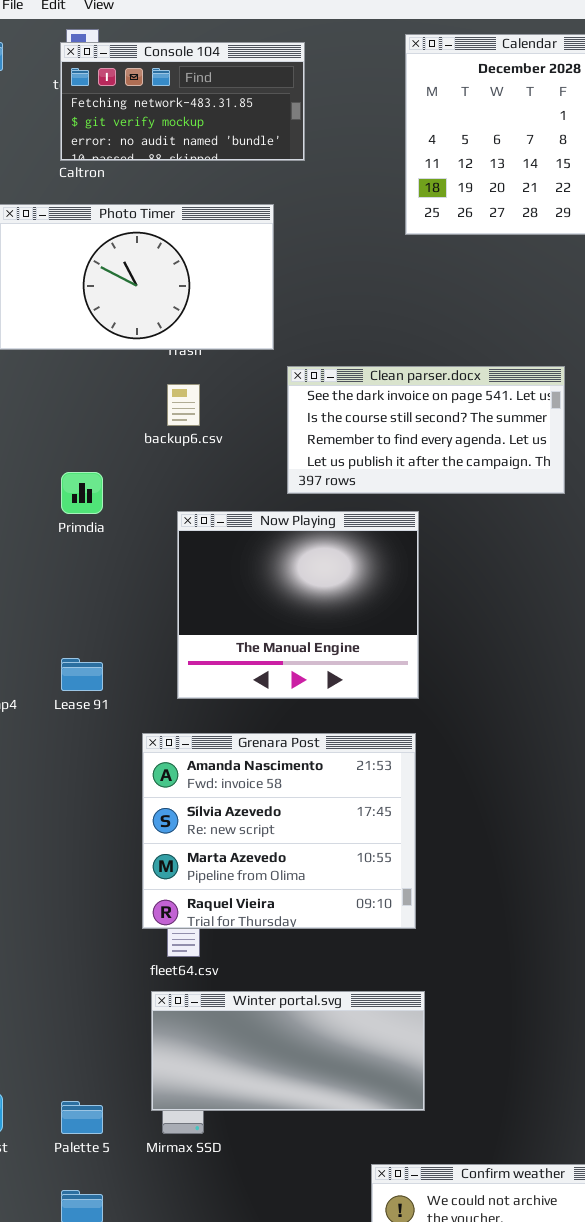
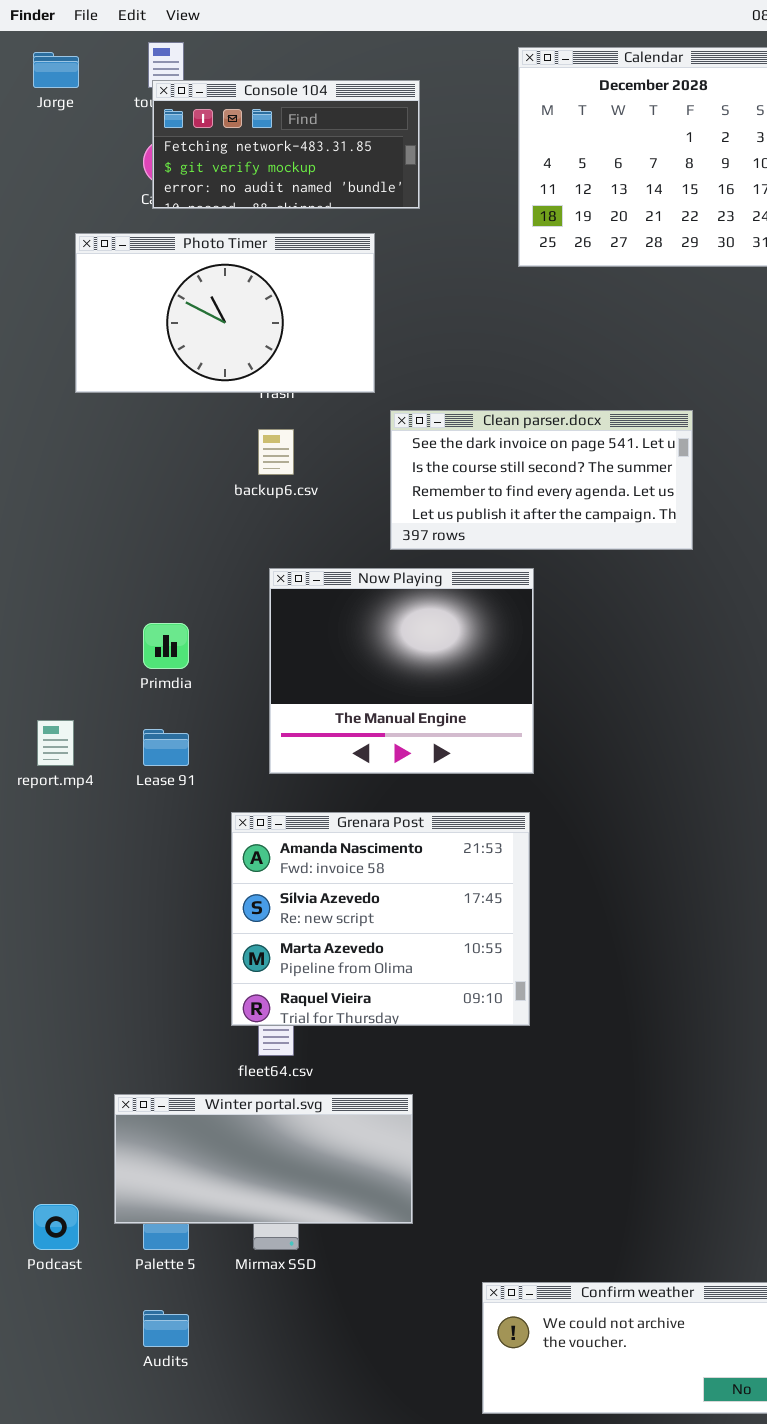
Console 104: [60,42,305,161] -> [152,80,420,209], moved
Primdia: [61,472,103,514] -> [143,623,189,669], moved
Winter portal.svg: [151,991,425,1111] -> [114,1094,413,1224], moved

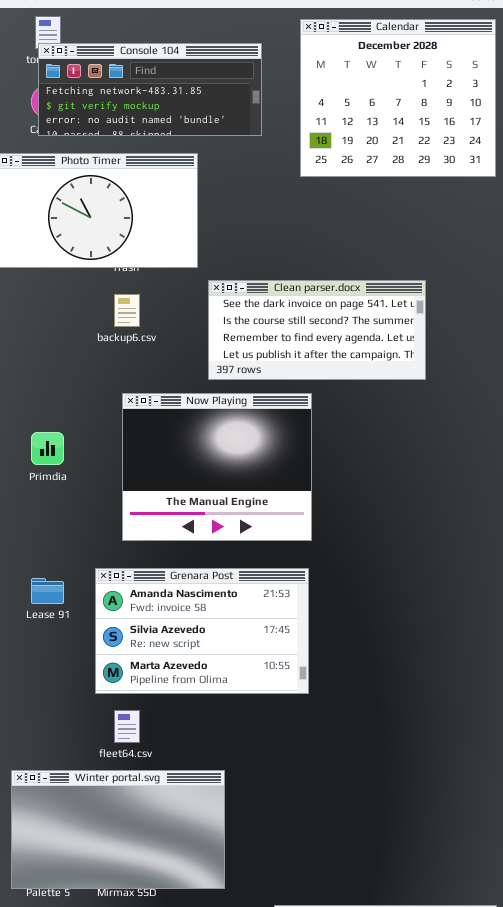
Console 104: [152,80,420,209] -> [38,43,262,136], resized
Lease 91: [143,729,189,766] -> [31,578,64,604], moved
Grenara Post: [231,812,530,1026] -> [95,568,309,694], resized
Winter portal.svg: [114,1094,413,1224] -> [11,770,225,889], resized

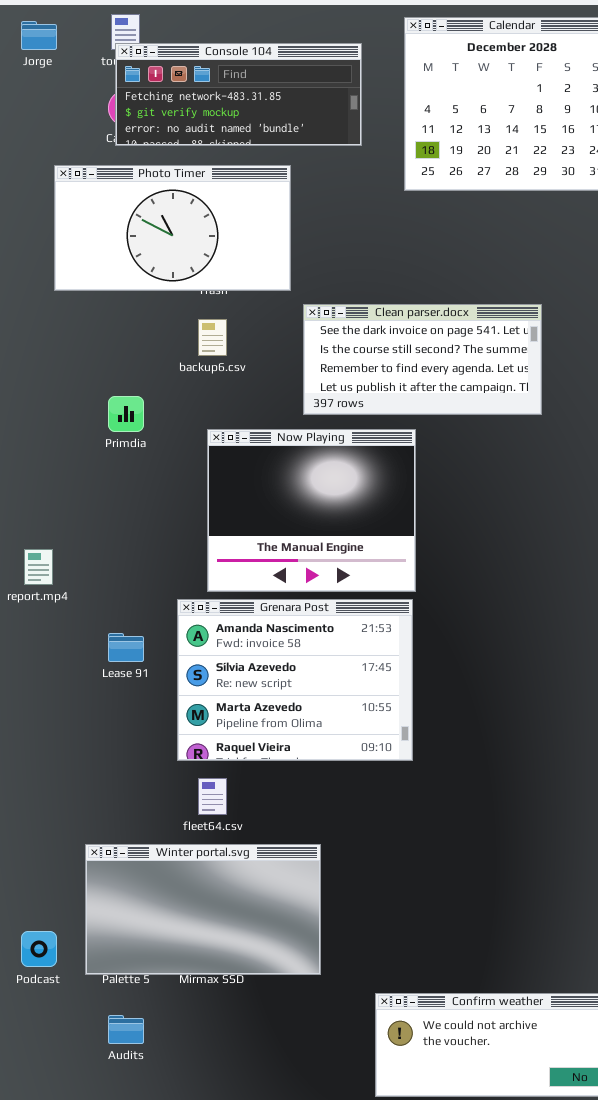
Primdia: [31,432,64,465] -> [108,396,144,432], moved
Grenara Post: [95,568,309,694] -> [177,599,413,761], resized

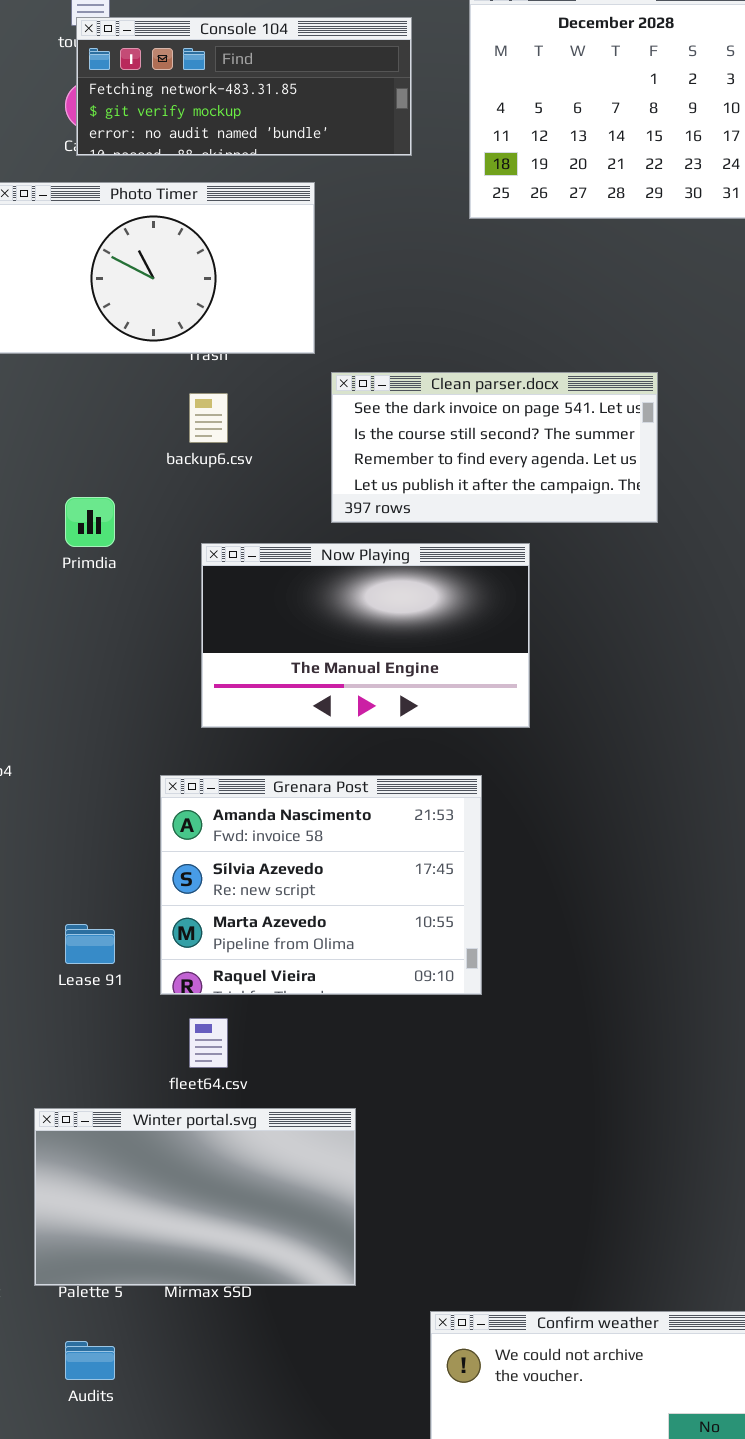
Now Playing: [207,429,416,592] -> [201,543,530,728], resized
Lease 91: [108,633,144,662] -> [65,924,115,964], moved

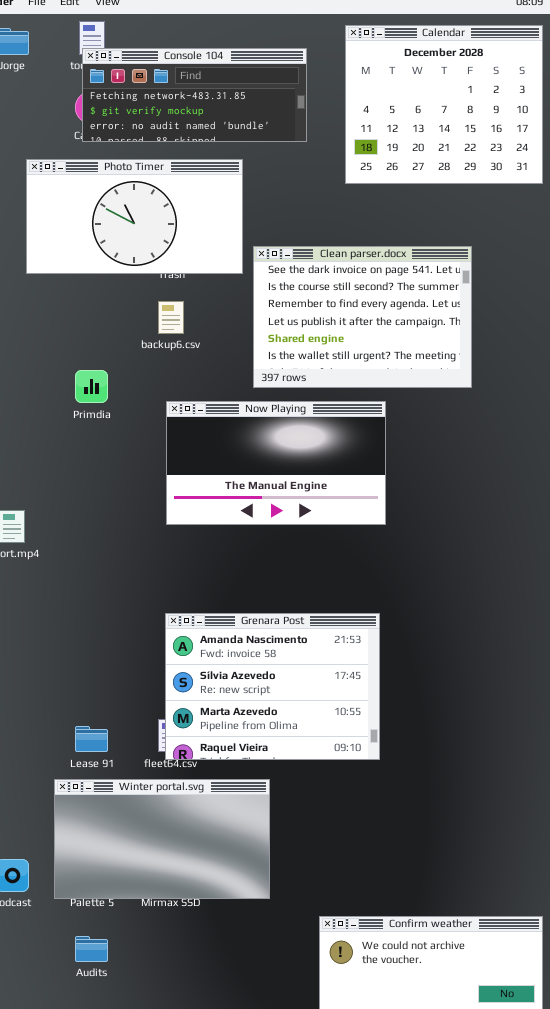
Clean parser.docx: [331,372,658,523] -> [253,246,472,388], resized
Grenara Post: [160,775,482,995] -> [165,613,380,760], moved
Lease 91: [65,924,115,964] -> [75,726,108,752], moved

